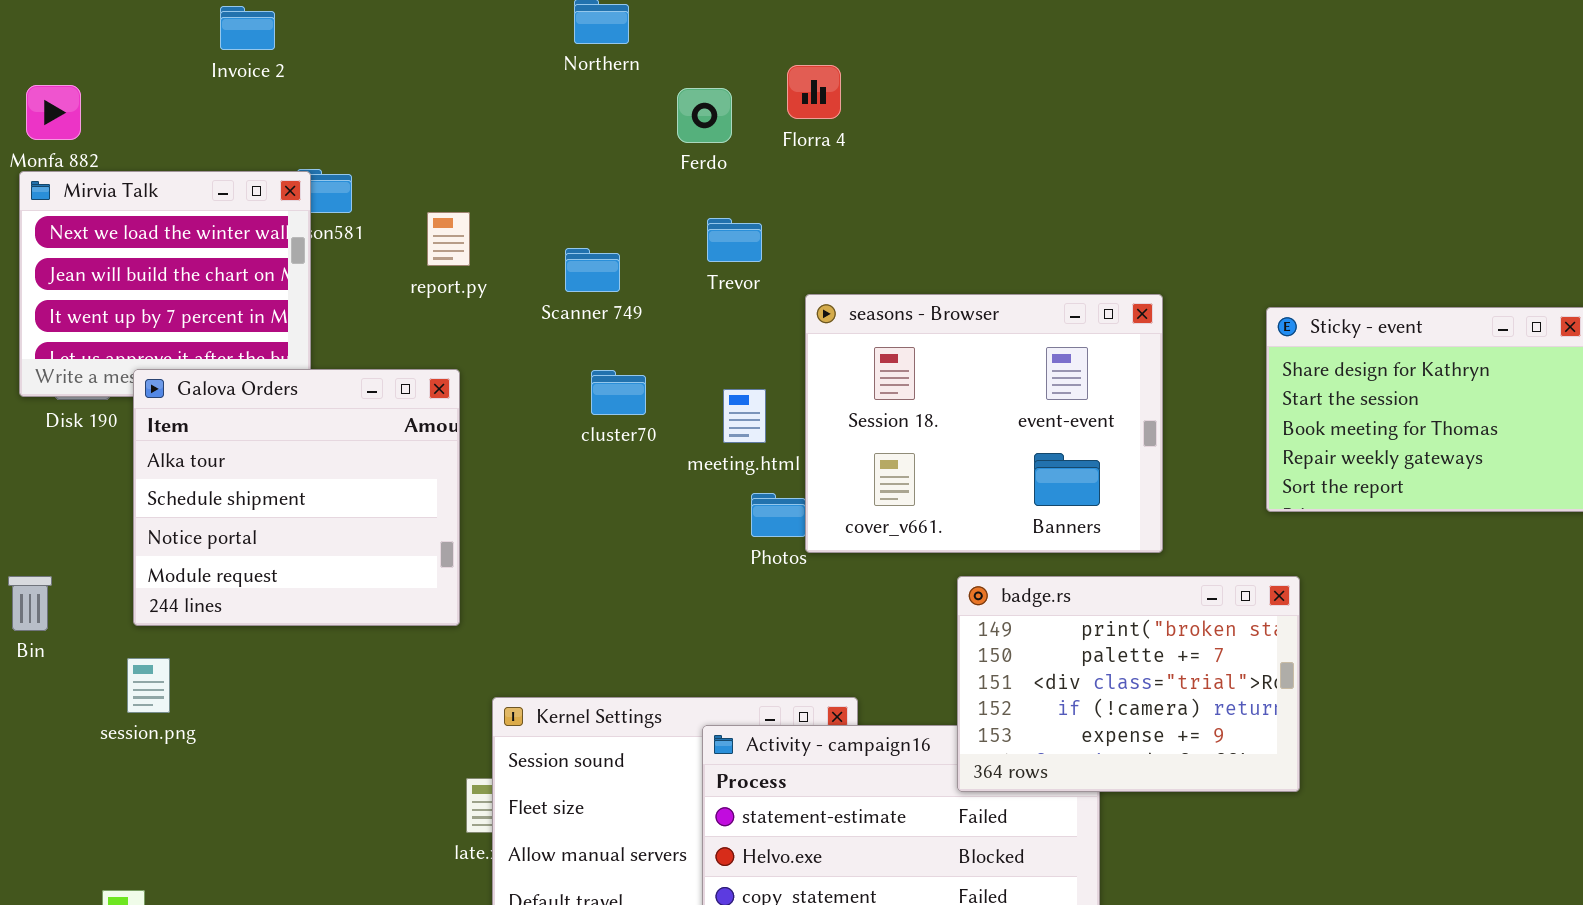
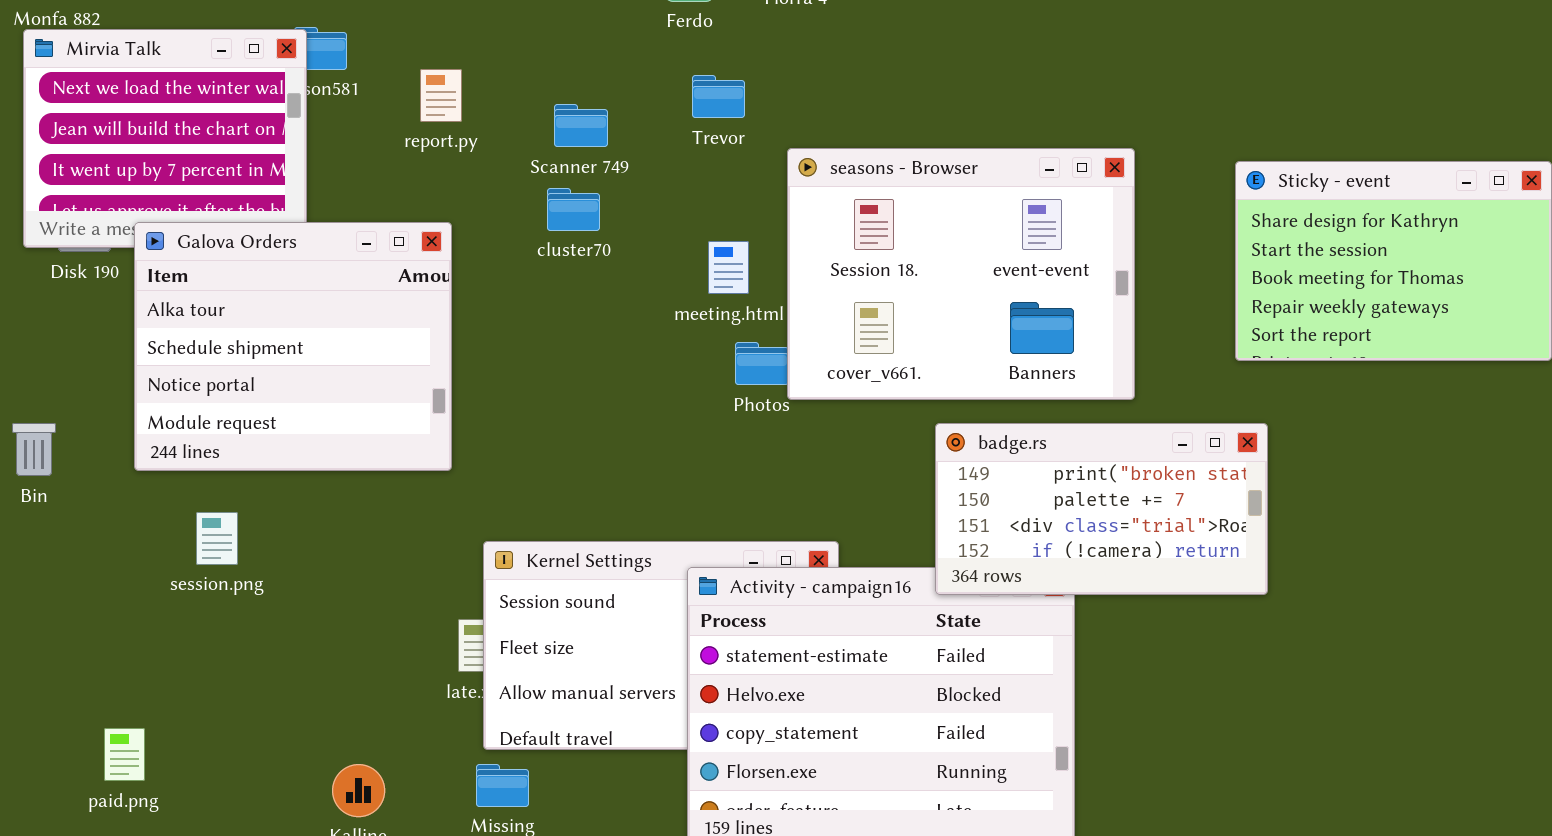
cluster70: [591,370,646,415] -> [547,188,600,231], moved
badge.rs: [957,576,1300,792] -> [935,423,1268,595], resized
session.png: [127,658,170,713] -> [196,512,238,565], moved

